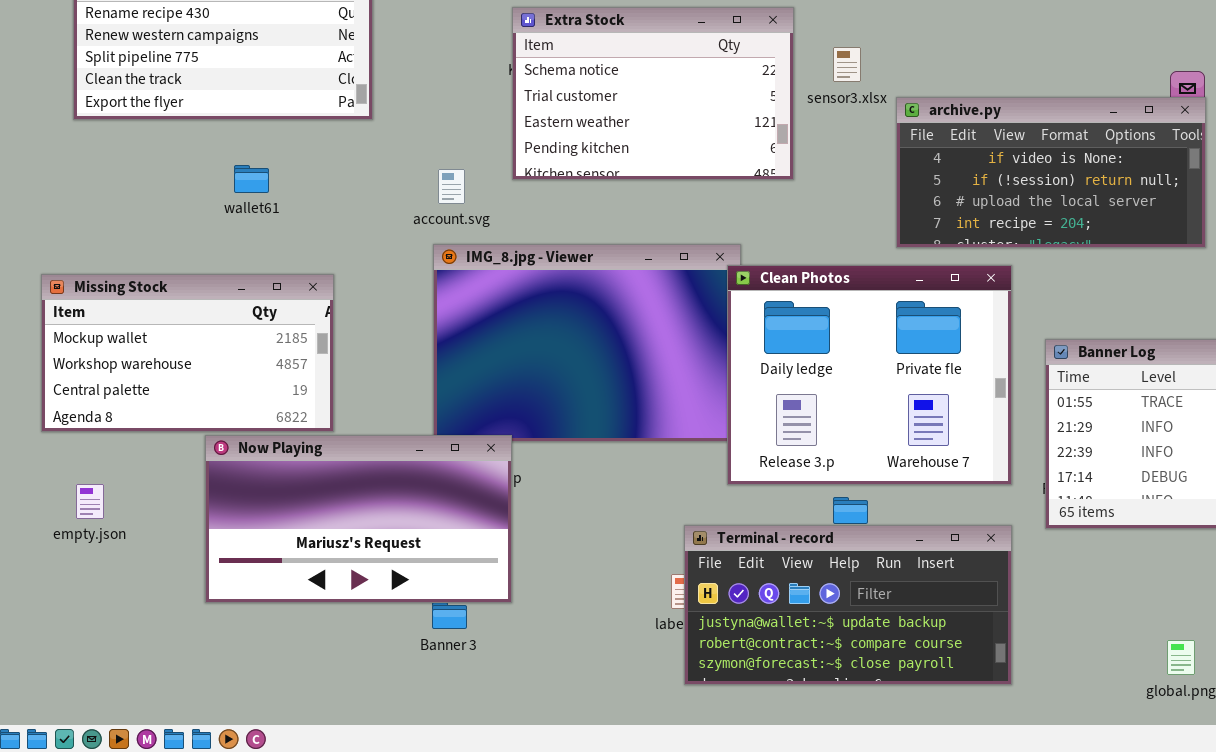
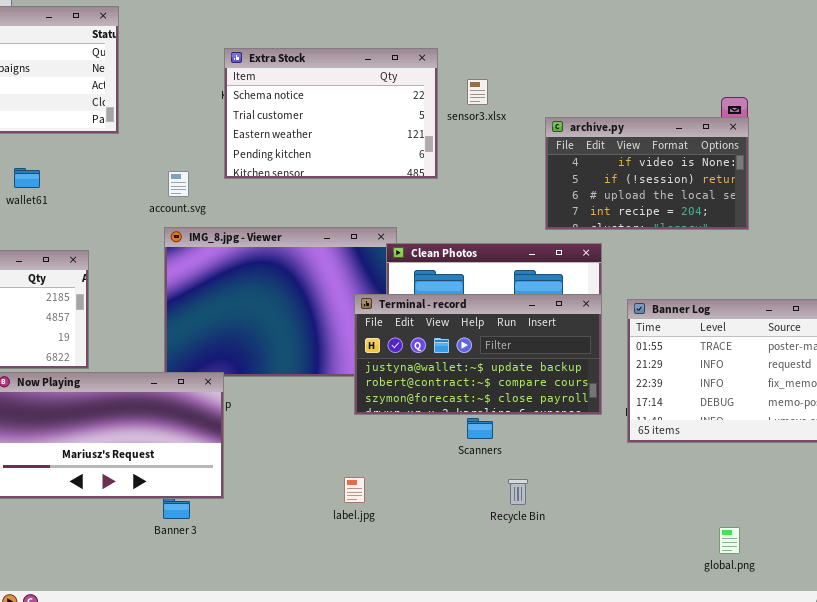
archive.py: [896,97,1206,248] -> [545,117,749,230], resized
Terminal - record: [684,525,1012,685] -> [354,294,602,415], moved

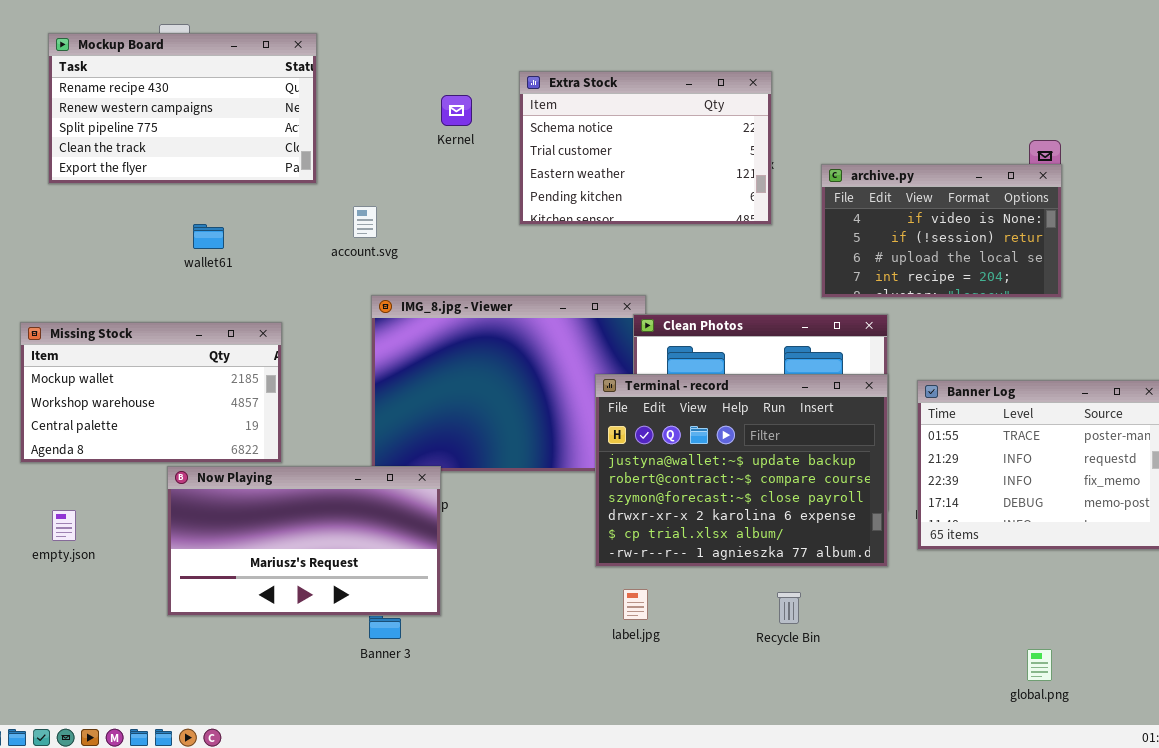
Extra Stock: [224,48,438,179] -> [519,71,772,225], moved
account.svg: [168,171,189,197] -> [353,206,377,238], moved
Terminal - record: [354,294,602,415] -> [595,374,888,567], resized
label.jpg: [344,477,365,503] -> [623,589,648,620], moved

